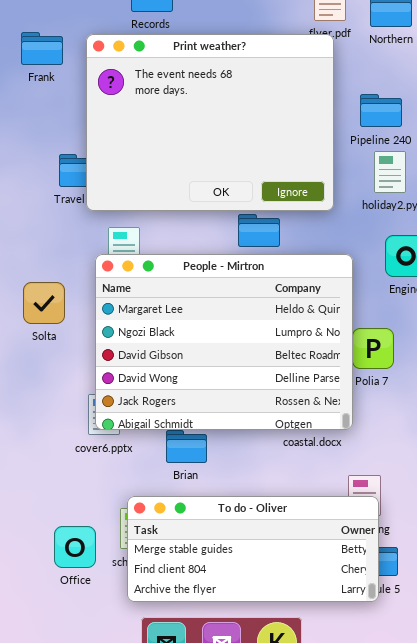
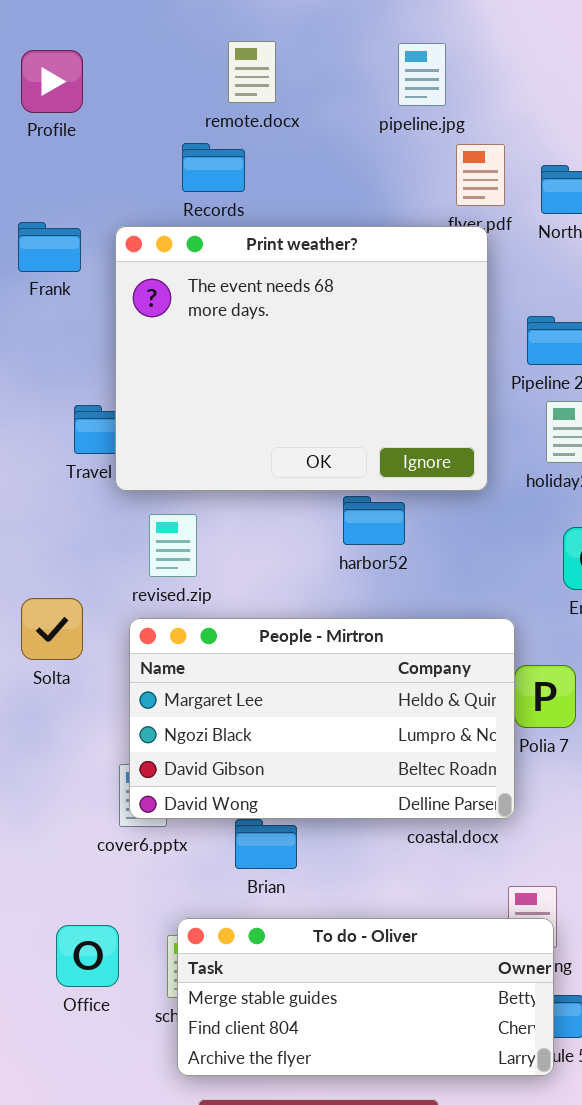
People - Mirtron: [95,254,353,430] -> [129,618,515,819], resized
Office: [54,526,96,568] -> [56,925,119,987], moved

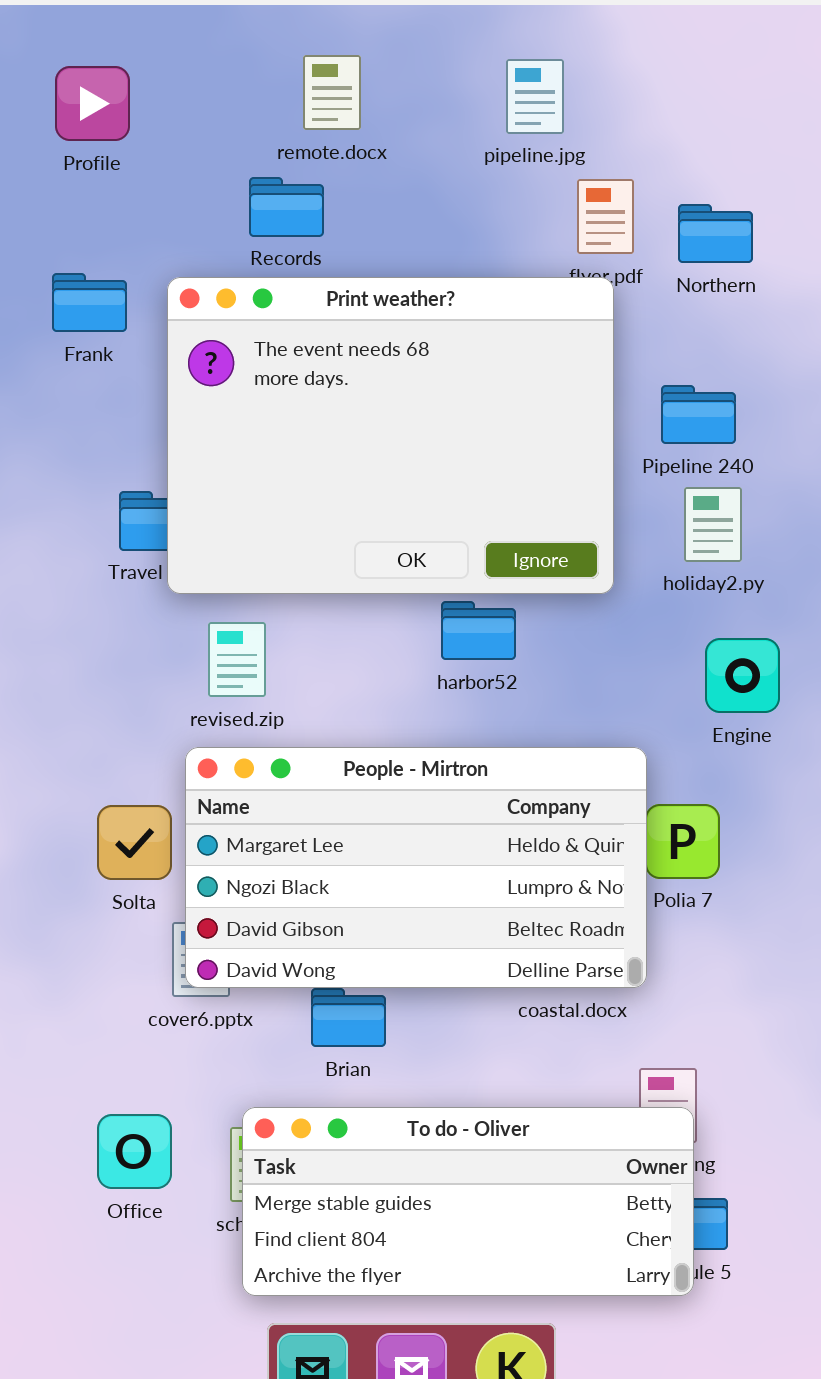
Solta: [21,598,83,660] -> [97,805,172,880], moved

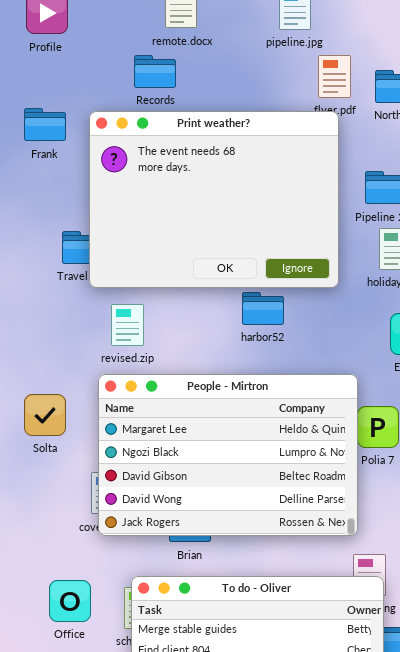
People - Mirtron: [185,747,647,988] -> [98,374,358,536], resized
Solta: [97,805,172,880] -> [24,394,66,436], moved

